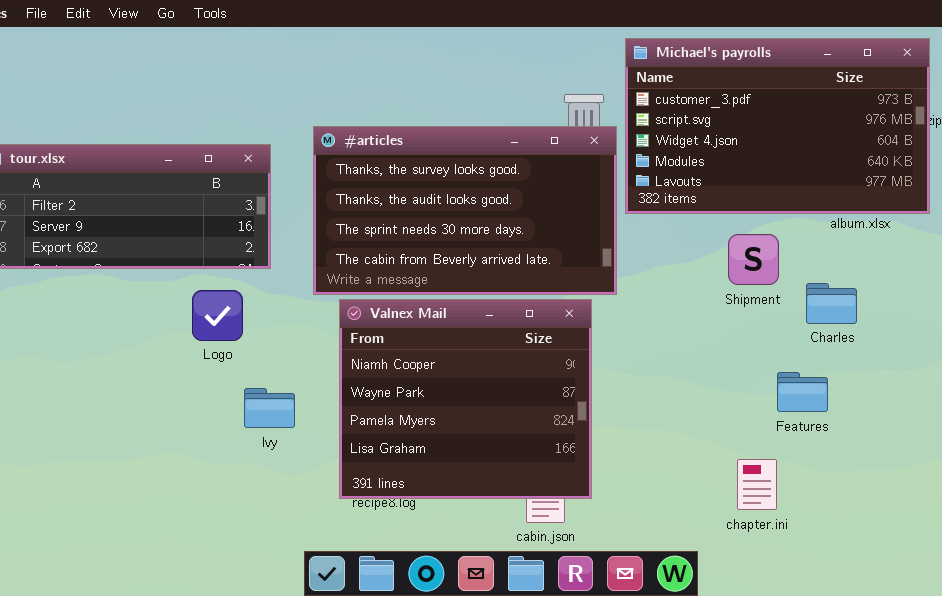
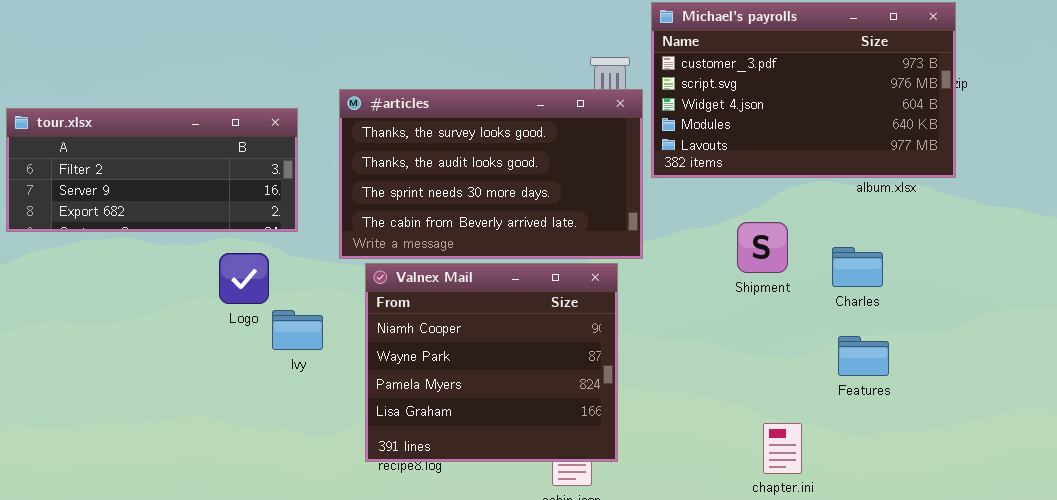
Shipment: [728,234,779,285] -> [737,222,788,273], moved
Features: [777,372,828,412] -> [838,336,889,376], moved
Ivy: [244,388,295,428] -> [272,310,323,350], moved

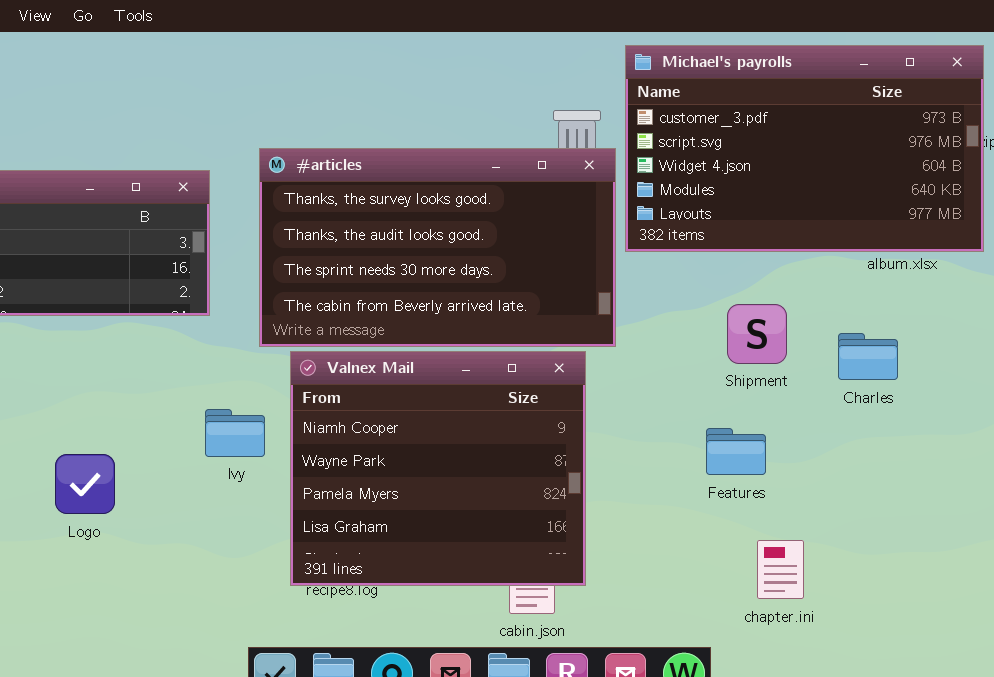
Logo: [219,253,269,304] -> [55,454,115,514], moved
Ivy: [272,310,323,350] -> [205,409,265,457], moved
Features: [838,336,889,376] -> [706,428,766,475], moved

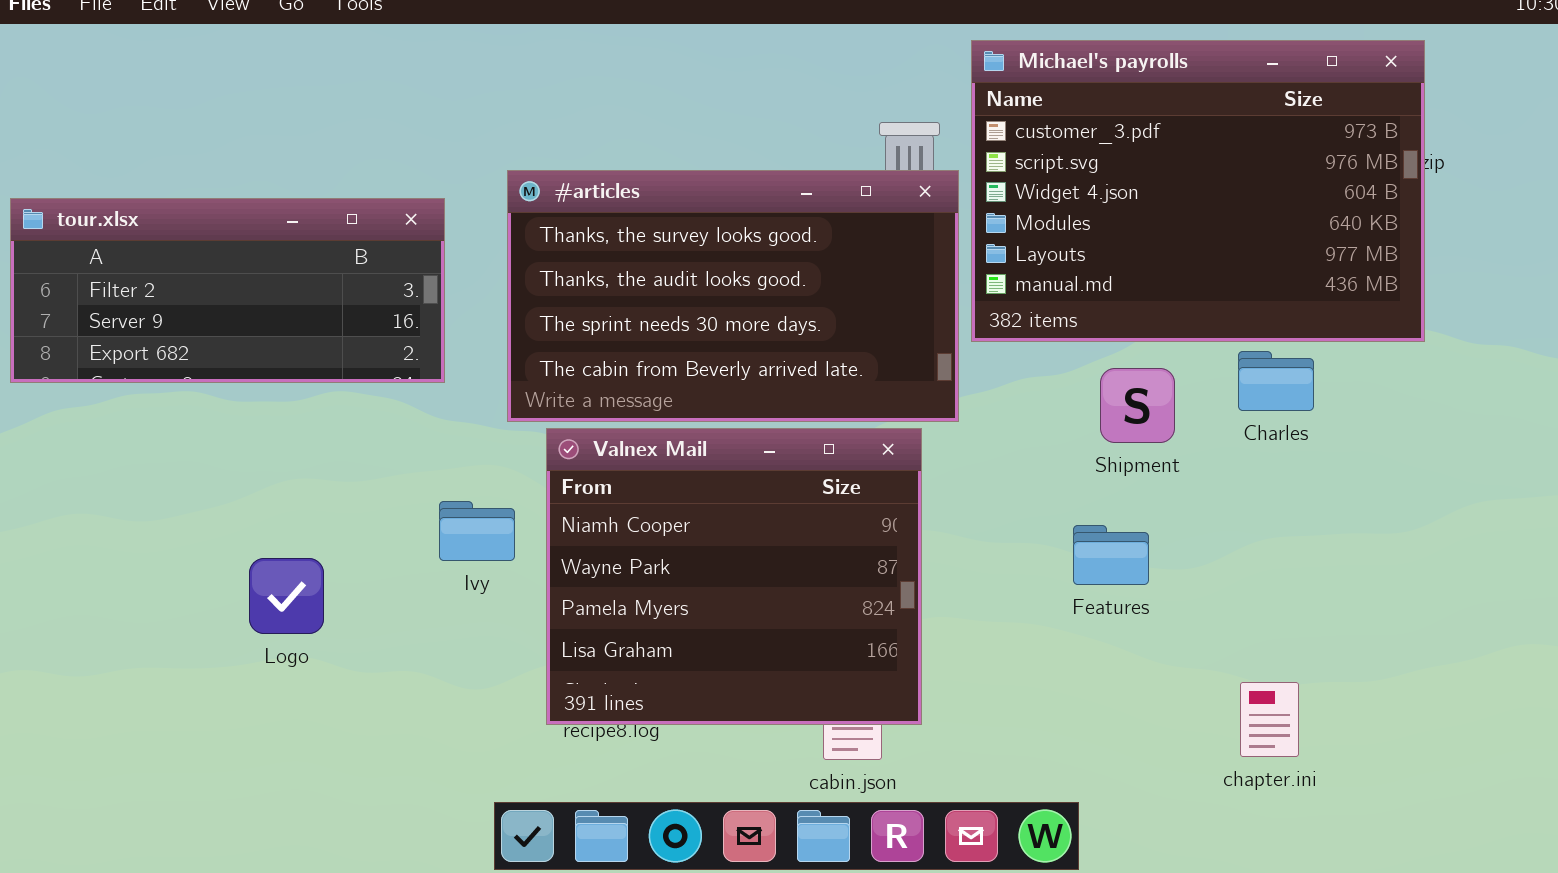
Michael's payrolls: [625,45,984,252] -> [971,40,1425,342], resized
Charles: [838,333,898,380] -> [1238,351,1314,411], moved
chapter.ini: [757,540,804,599] -> [1240,682,1299,757], moved

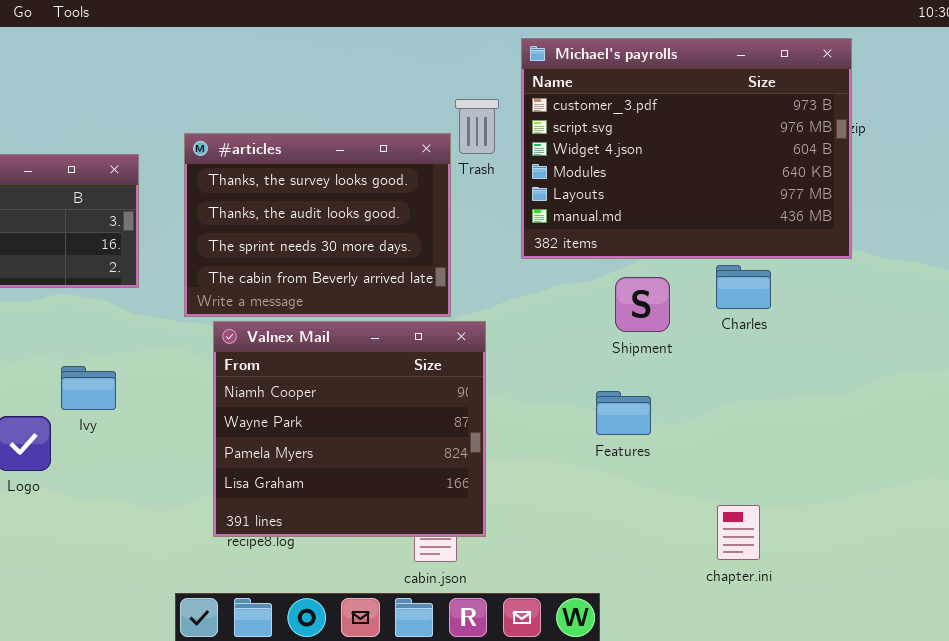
#articles: [507,170,959,422] -> [184,133,451,317], resized
Ivy: [439,501,515,561] -> [61,366,116,410], moved

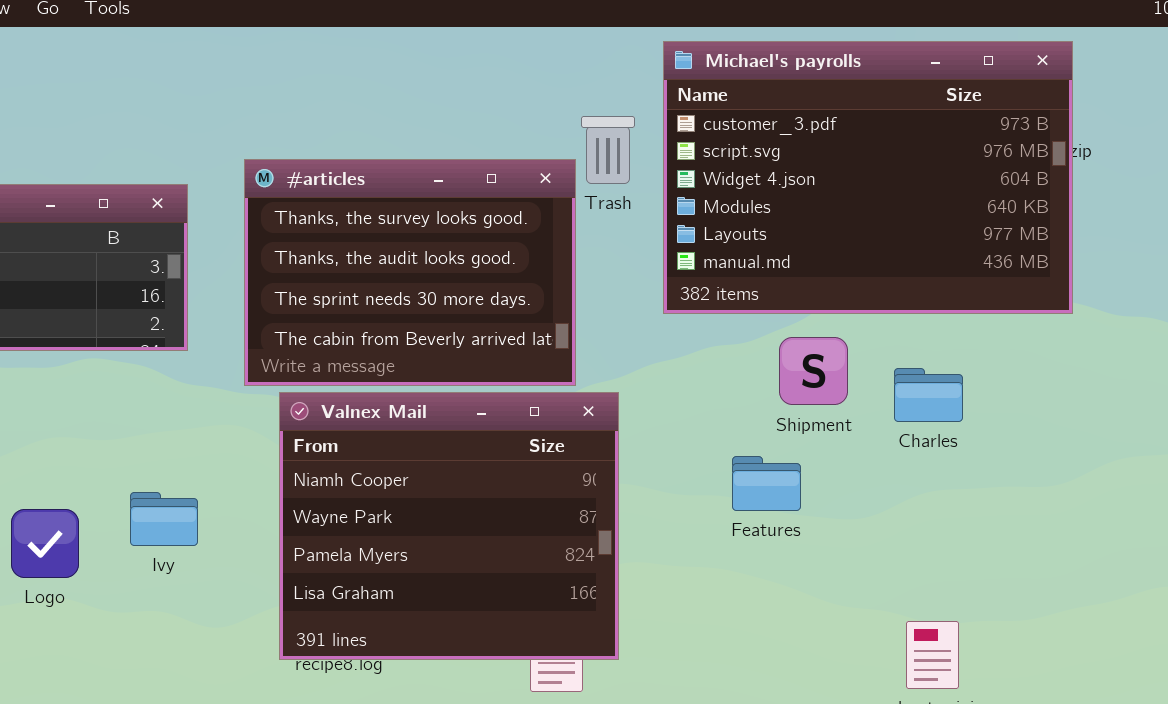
Charles: [716,265,771,309] -> [894,368,963,422], moved
Ivy: [61,366,116,410] -> [130,492,198,546], moved
Features: [596,391,651,435] -> [732,456,801,511], moved

